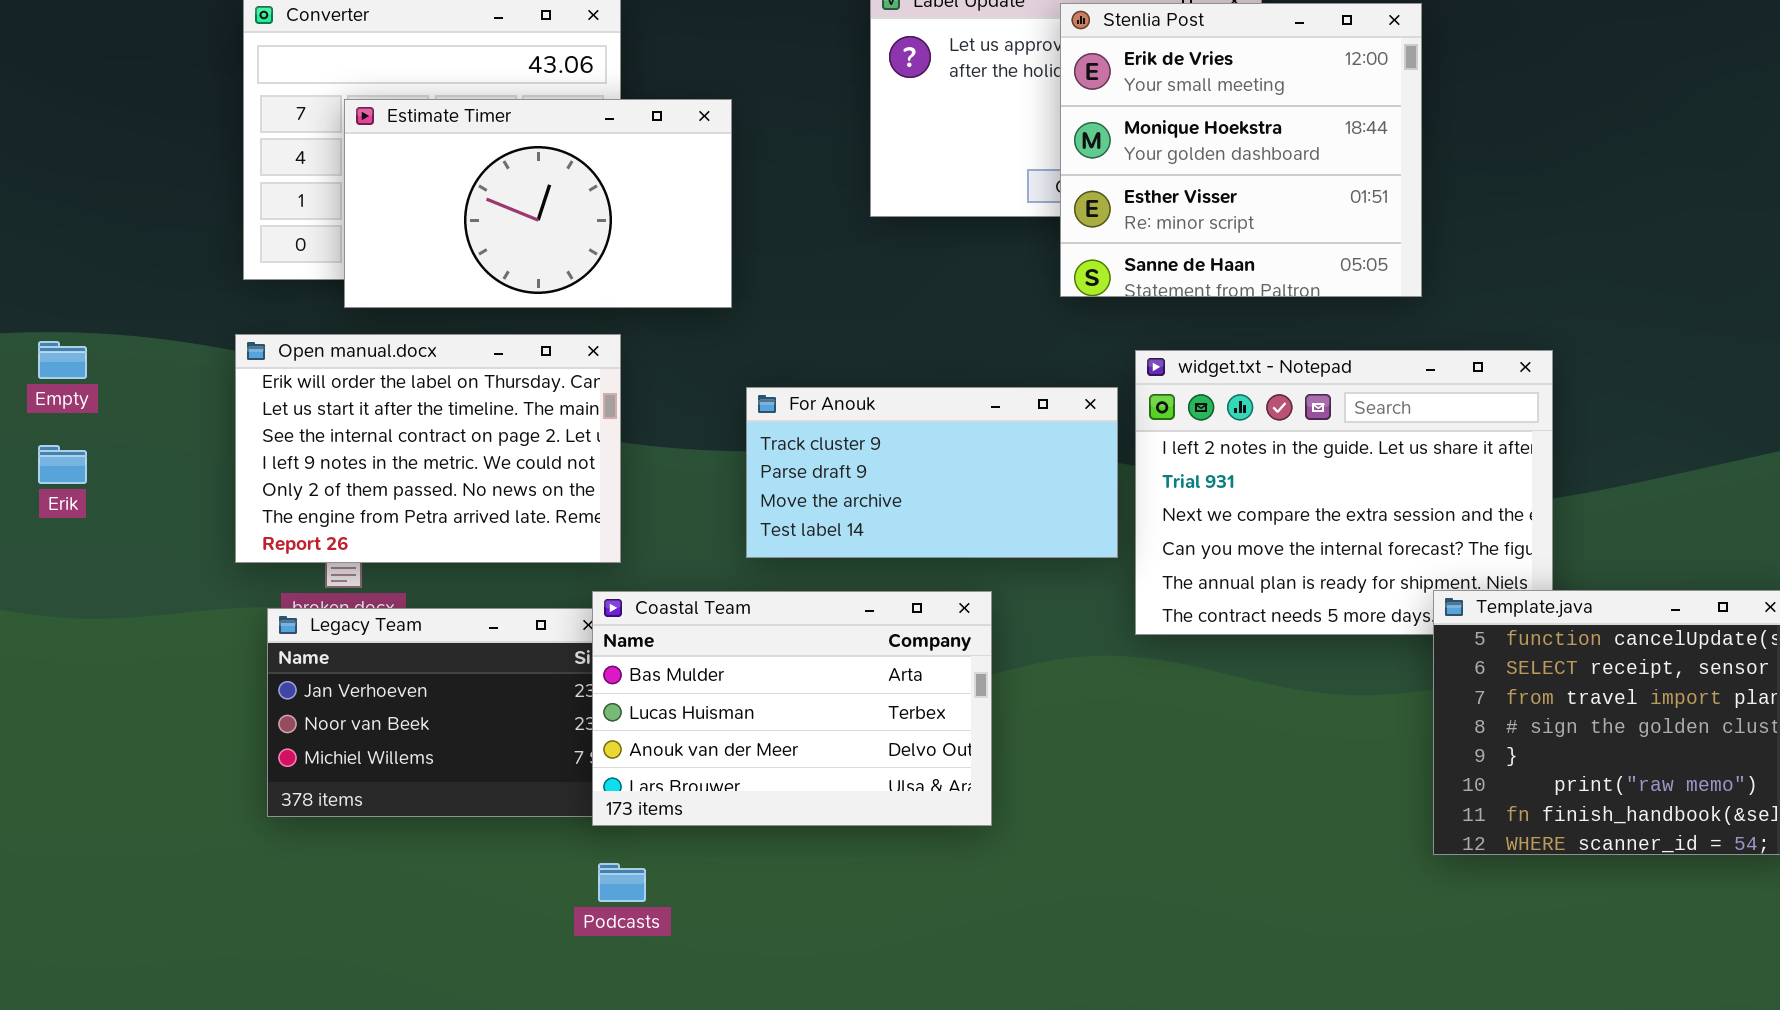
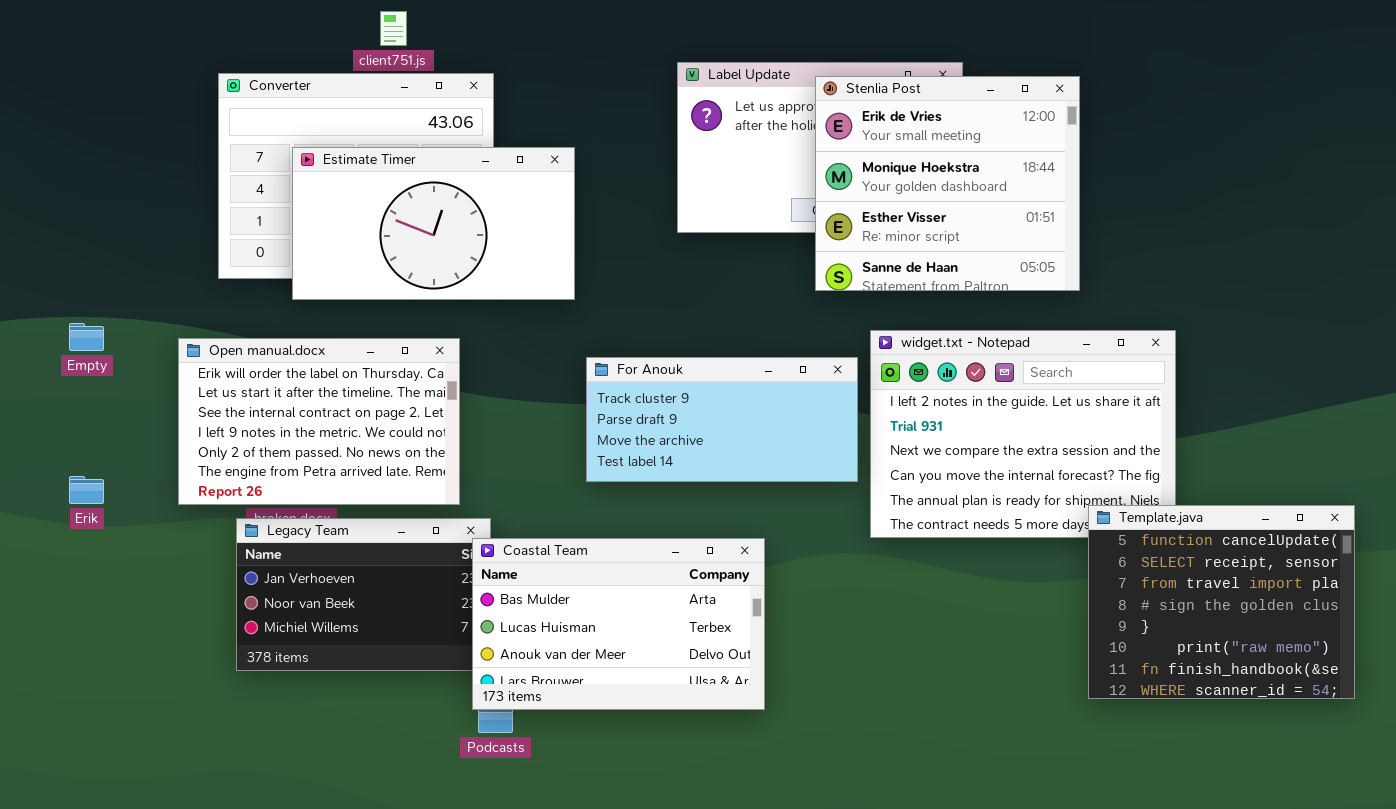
Open manual.docx: [235,334,621,563] -> [178,338,460,505], moved
Erik: [38,445,87,484] -> [69,476,104,504], moved
Coastal Team: [592,591,992,826] -> [472,538,765,710], moved

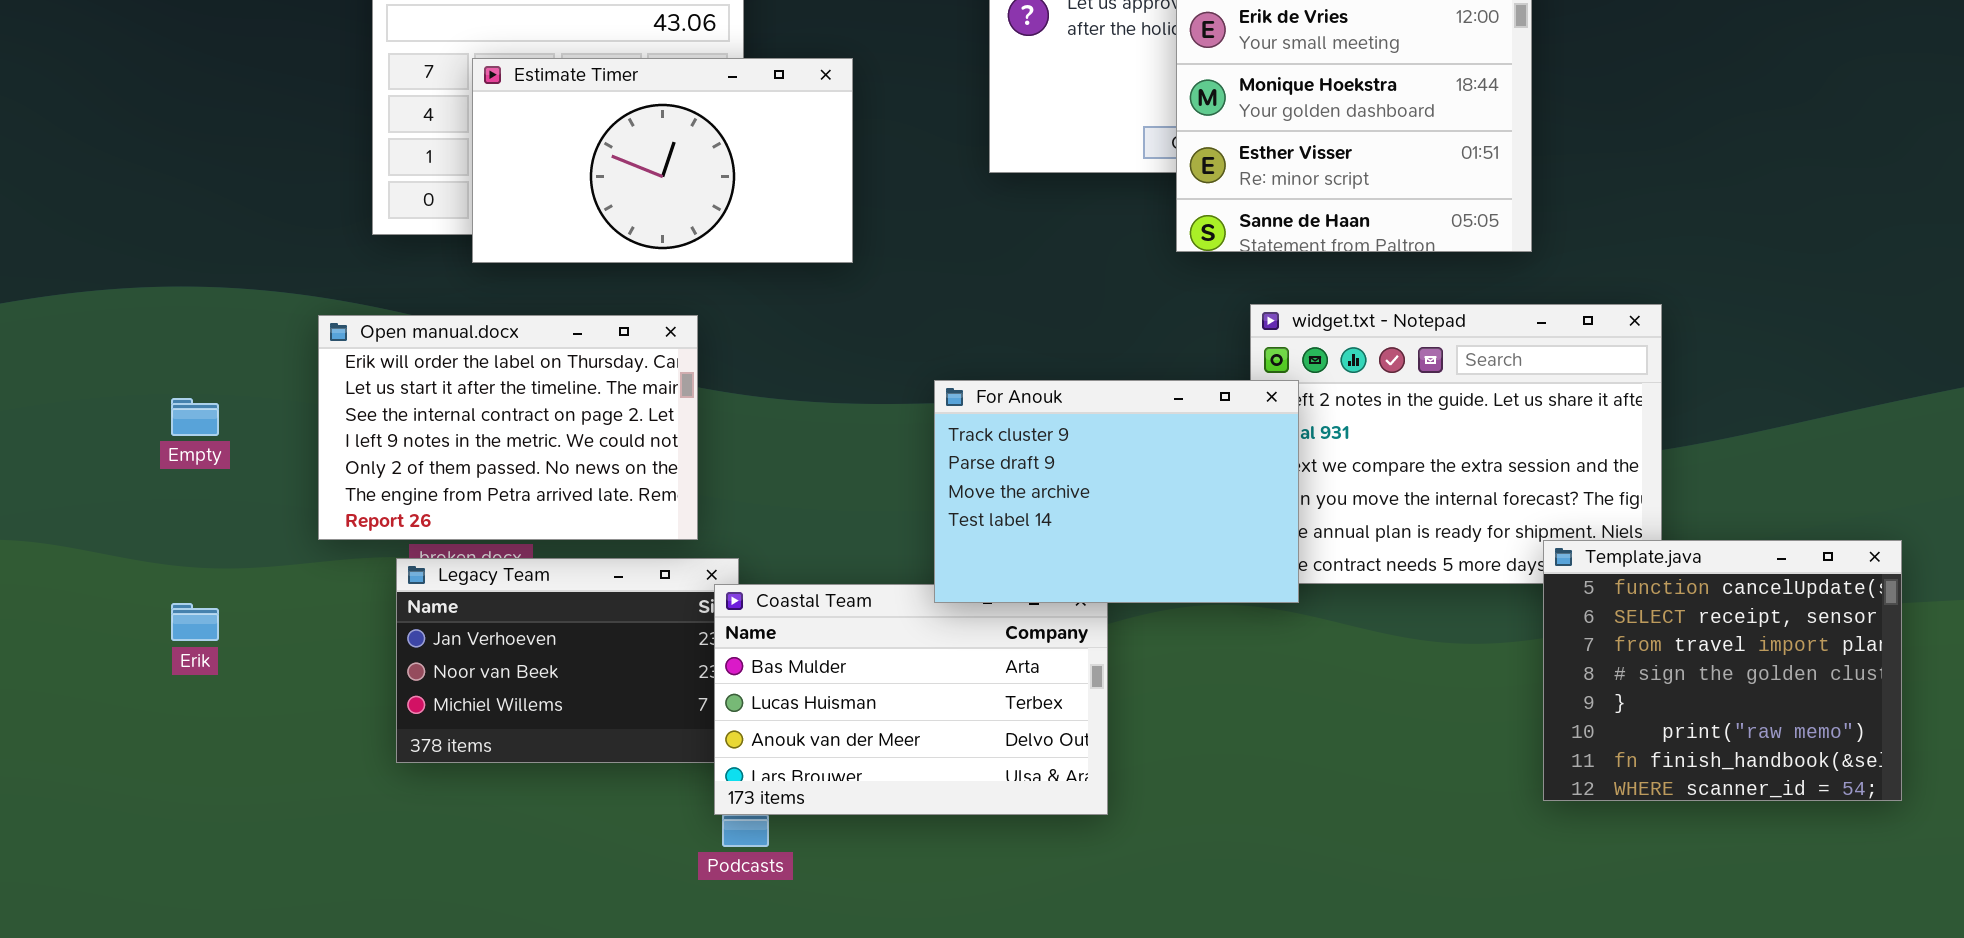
Empty: [69,323,104,351] -> [171,398,219,436], moved
For Anouk: [586,357,858,482] -> [934,380,1299,603], moved, resized
Erik: [69,476,104,504] -> [171,603,219,641], moved

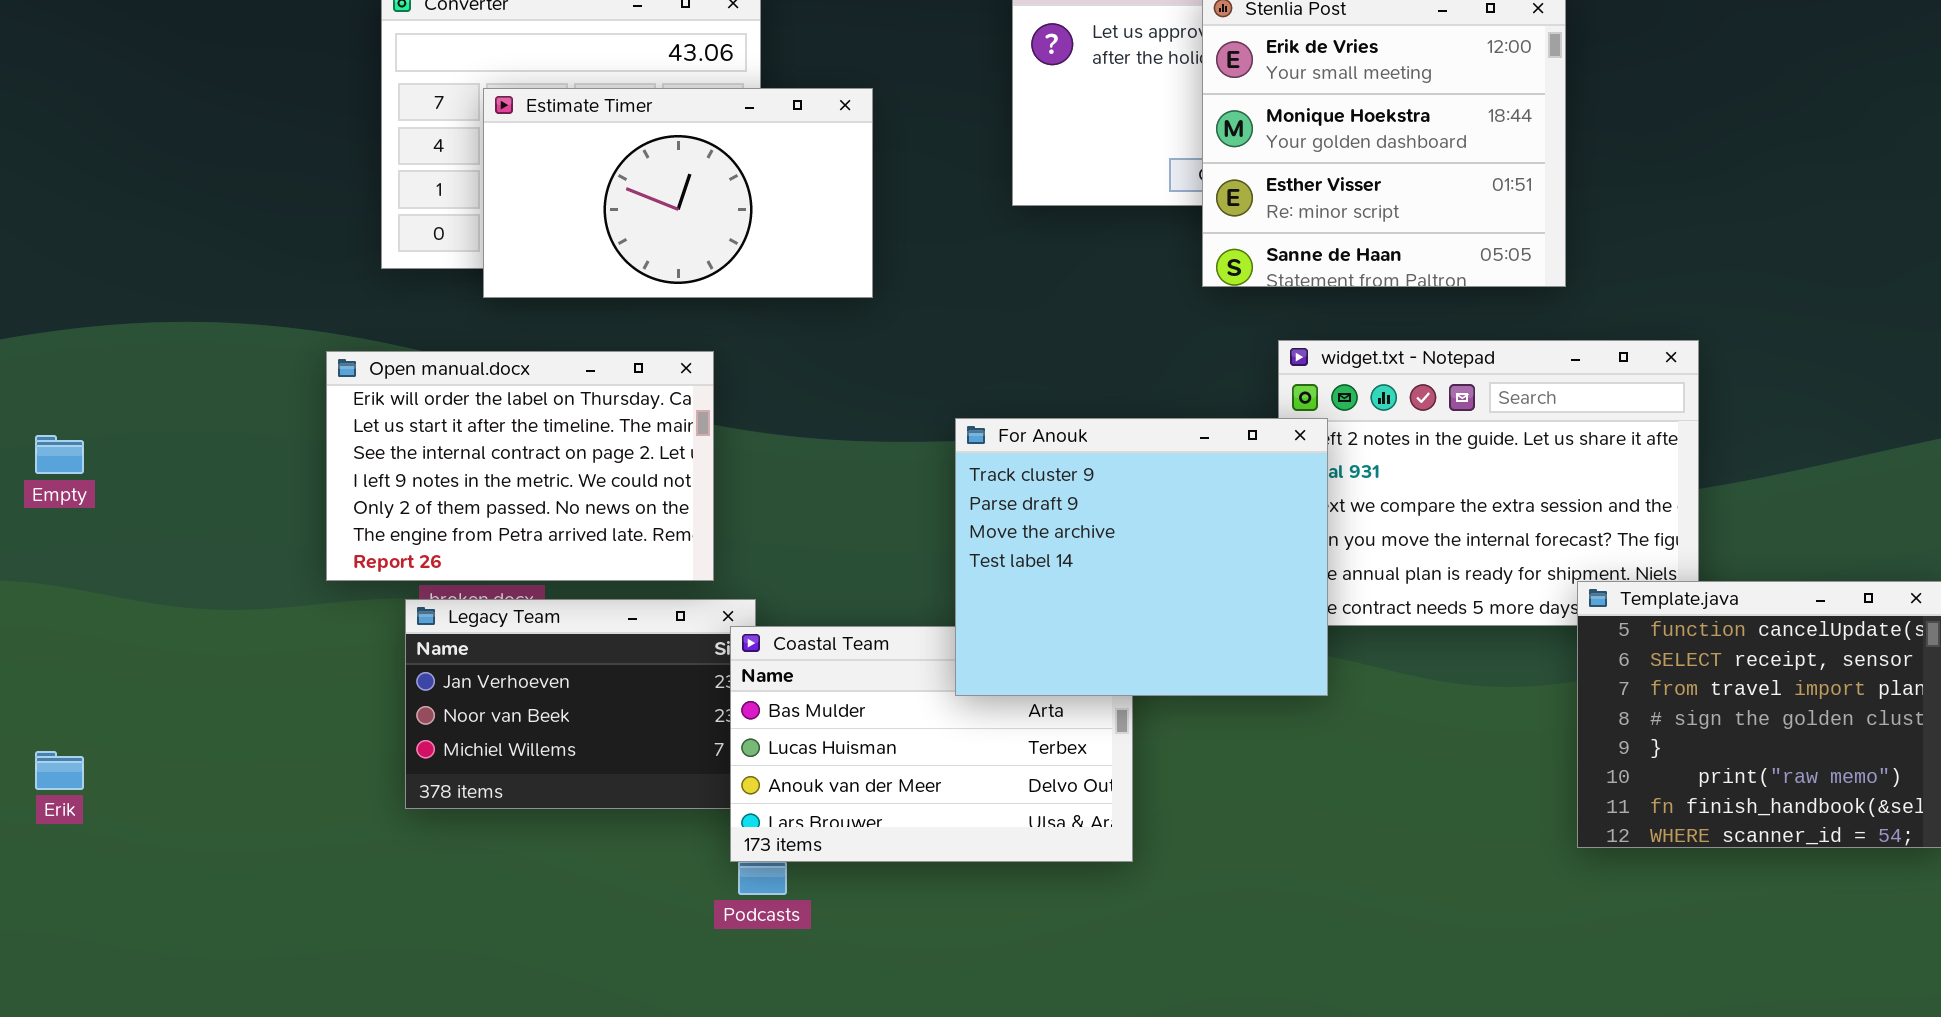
For Anouk: [934,380,1299,603] -> [955,418,1328,696], resized
Empty: [171,398,219,436] -> [35,435,84,474], moved
Erik: [171,603,219,641] -> [35,751,84,790], moved

